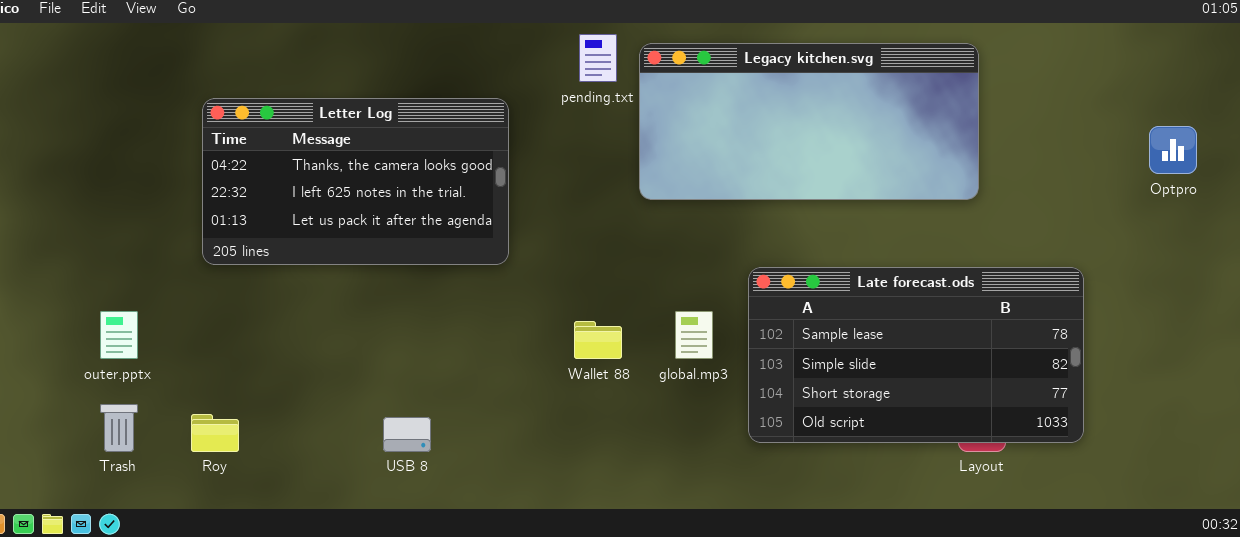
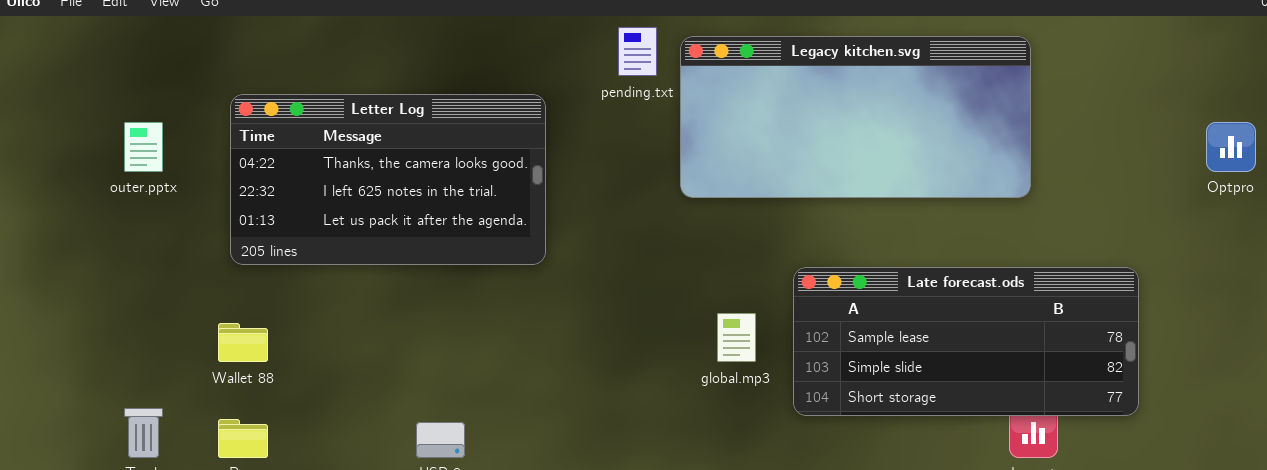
Late forecast.ods: [748,267,1084,443] -> [793,267,1139,416], resized
outer.pptx: [100,311,138,359] -> [124,122,163,172], moved
Wallet 88: [574,321,622,359] -> [218,323,268,362], moved

